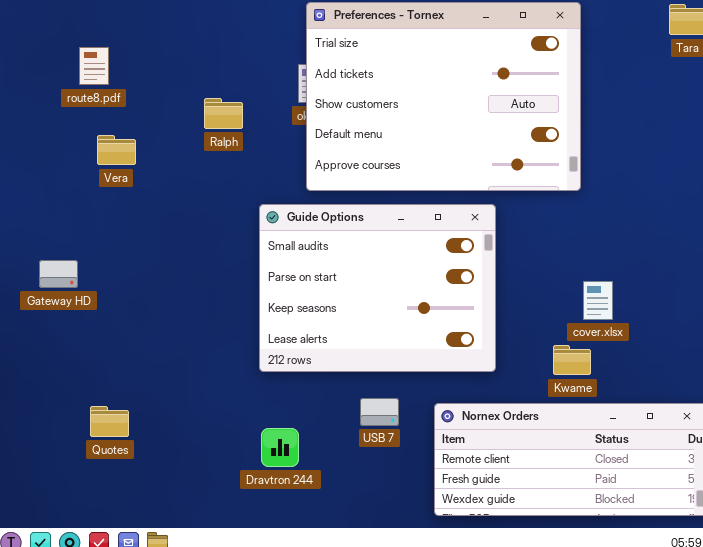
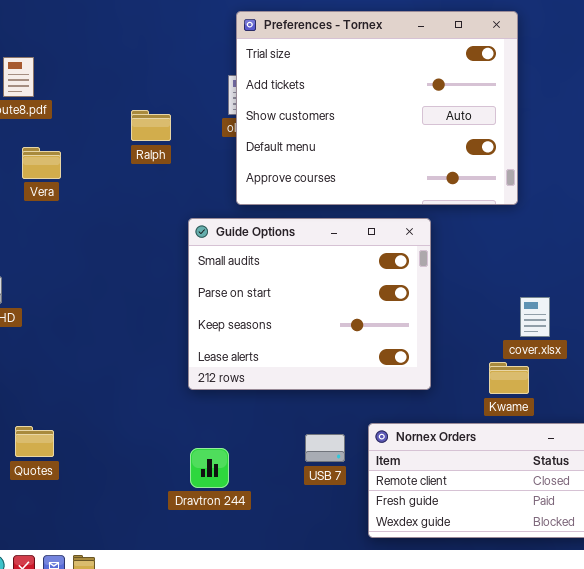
USB 7: [360,398,399,426] -> [305,434,345,462], moved

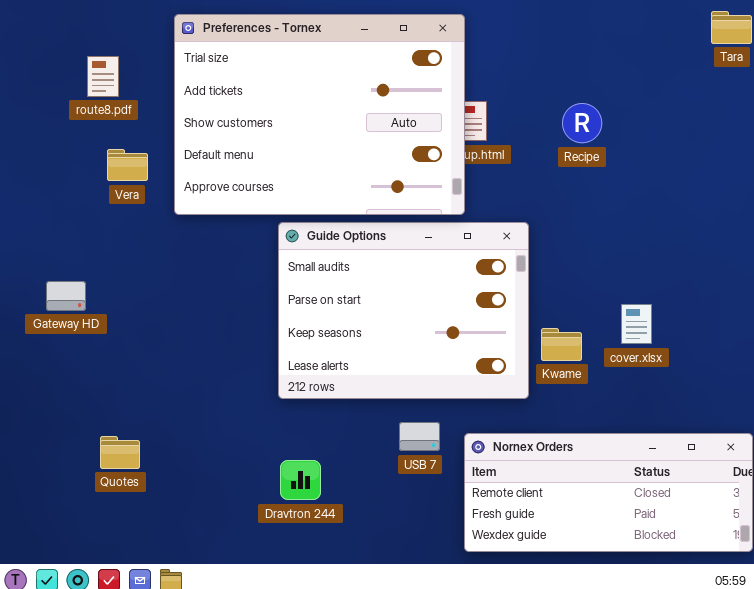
Preferences - Tornex: [236,11,518,205] -> [174,14,465,215], moved
Kwame: [489,362,529,394] -> [541,328,582,361], moved
USB 7: [305,434,345,462] -> [399,422,440,451], moved

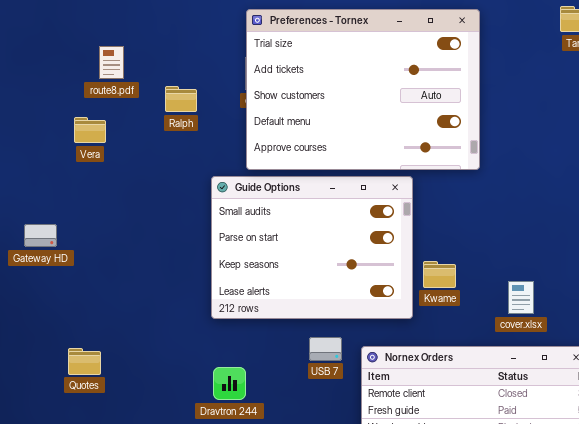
Preferences - Tornex: [174,14,465,215] -> [246,9,480,170], moved
route8.pdf: [87,56,119,97] -> [99,46,124,79], moved
cover.xlsx: [621,304,652,344] -> [508,281,534,314], moved

